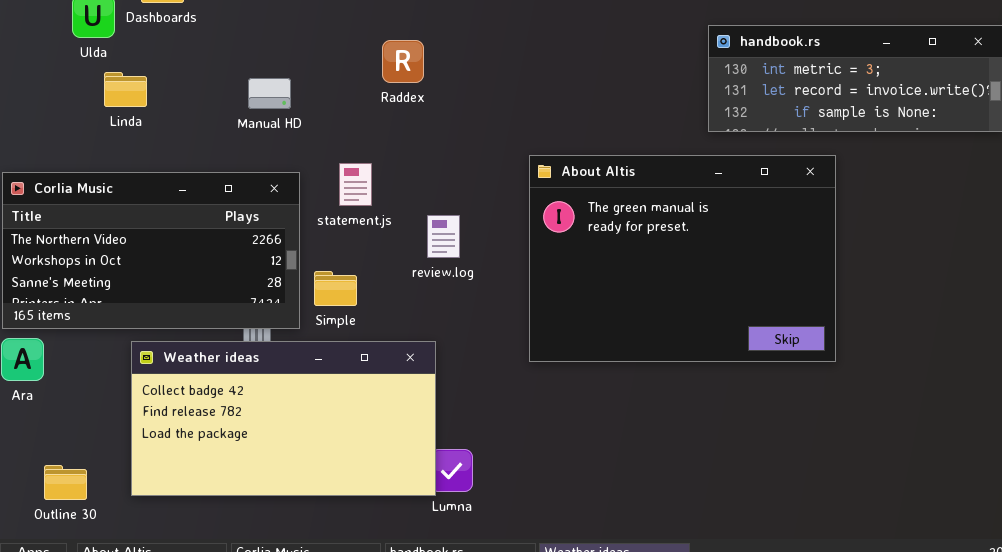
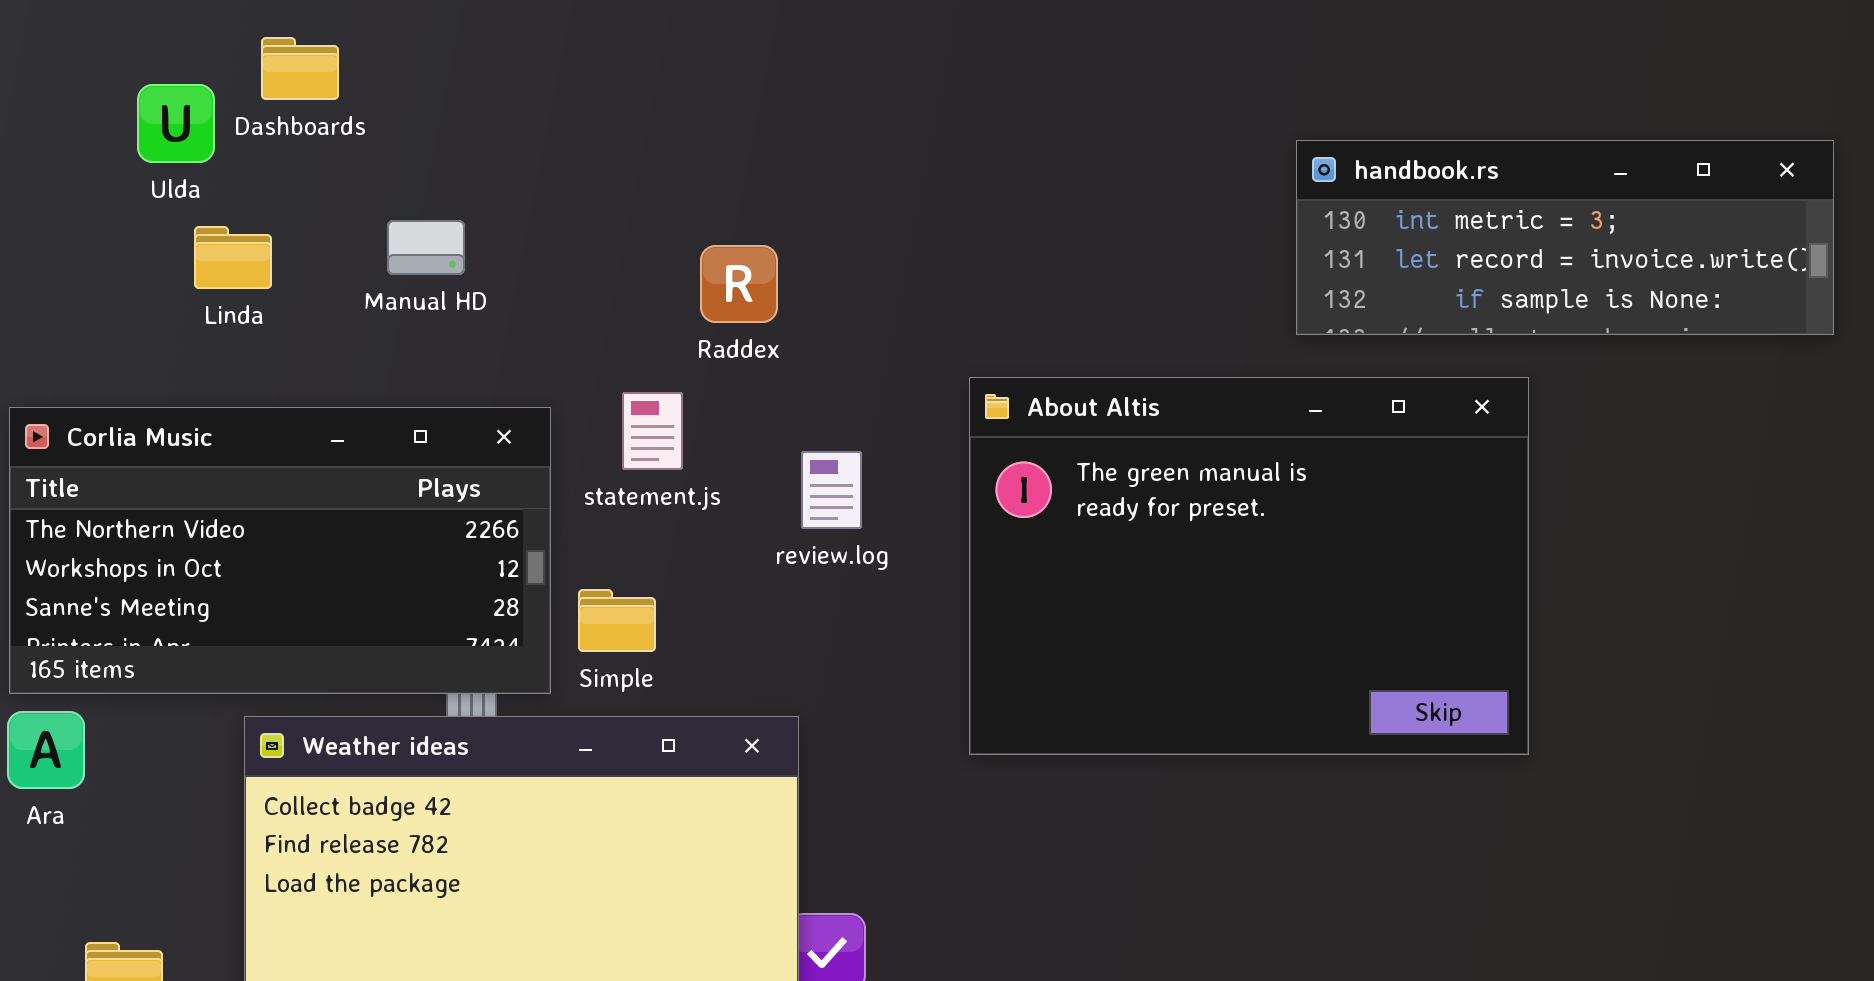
Raddex: [382,40,424,83] -> [700,245,778,323], moved
Manual HD: [248,78,291,109] -> [387,220,465,275], moved
review.log: [427,215,460,258] -> [801,451,862,529], moved

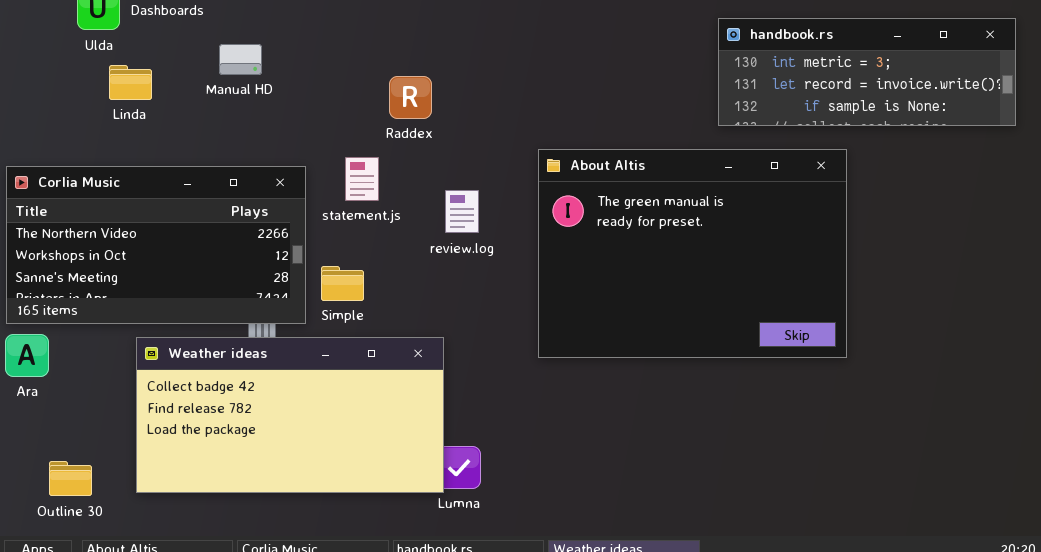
Manual HD: [387,220,465,275] -> [219,44,262,75], moved

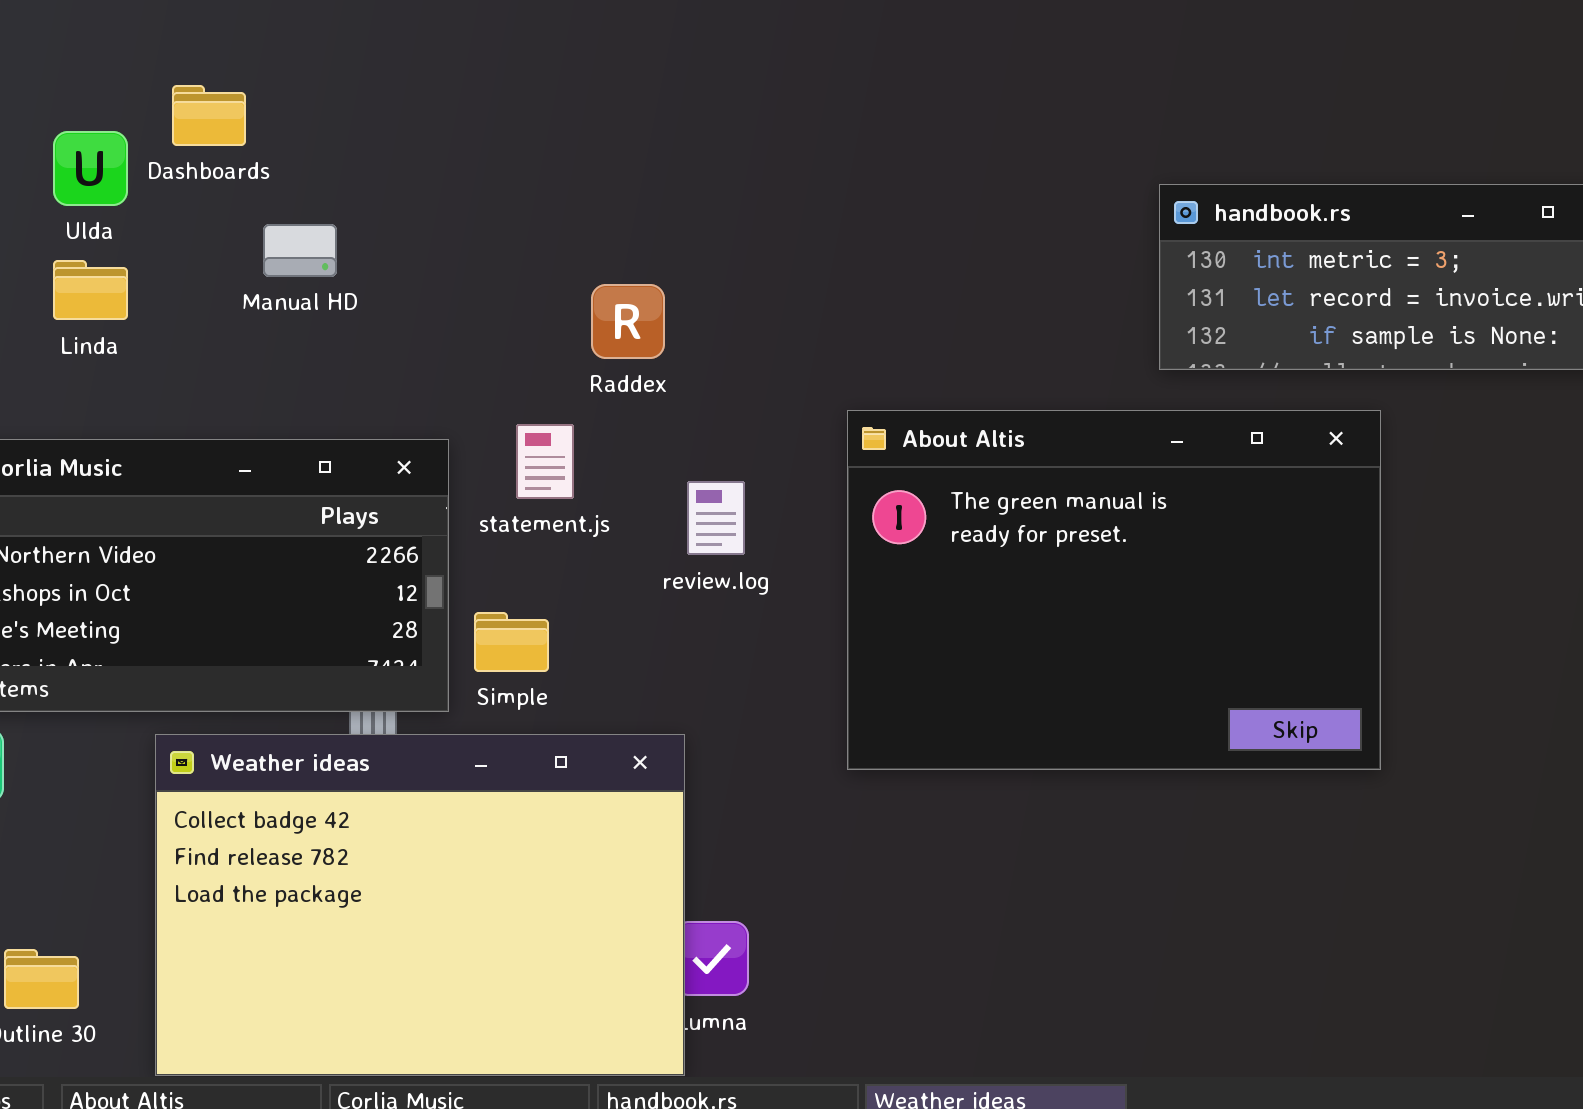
Manual HD: [219,44,262,75] -> [263,224,337,277], moved
Linda: [109,65,152,100] -> [53,260,128,320], moved
Weather ideas: [136,337,444,493] -> [155,734,685,1076], resized

